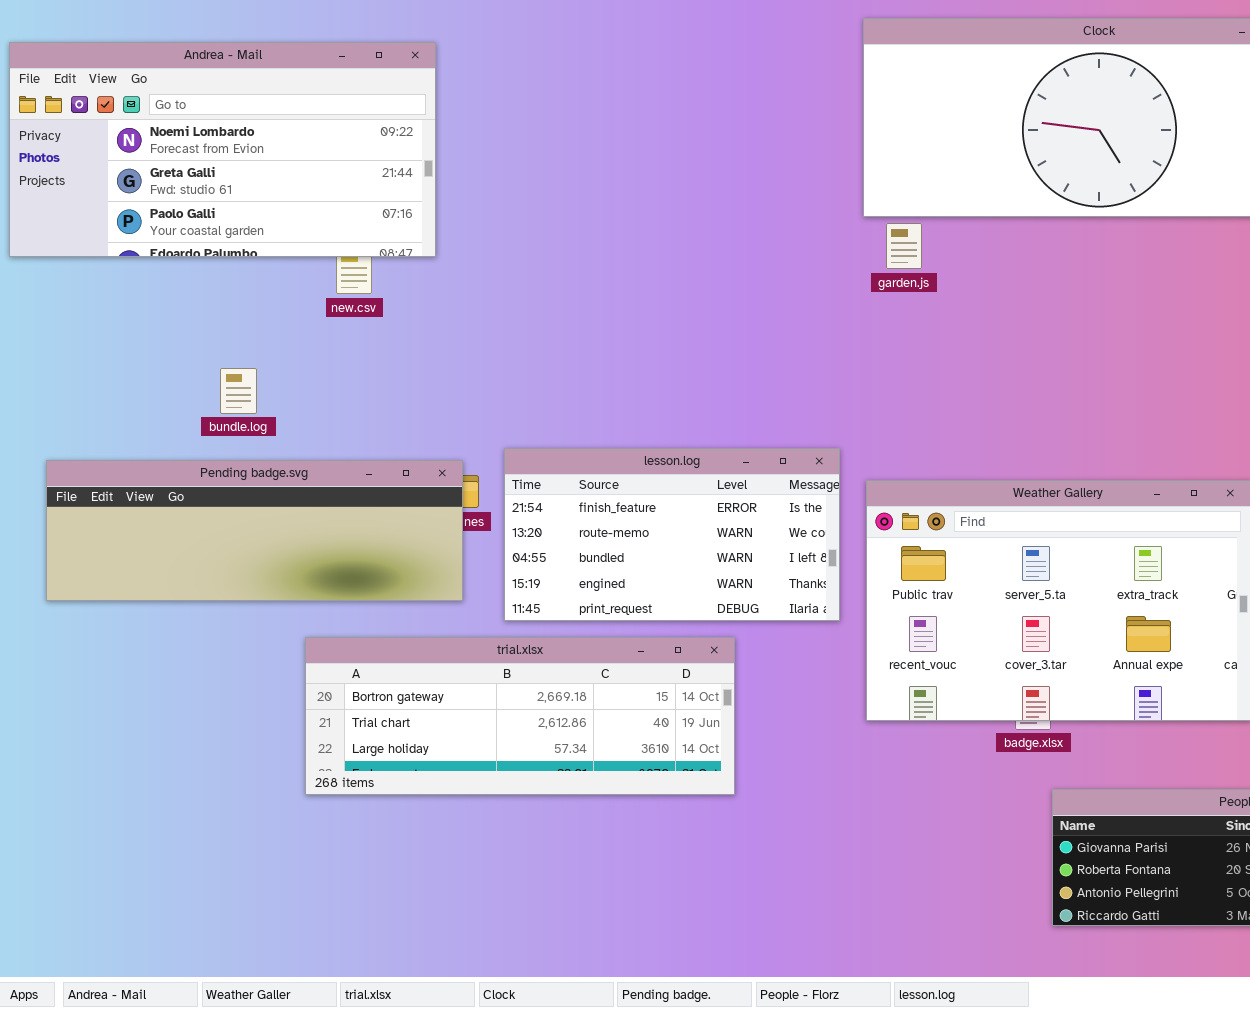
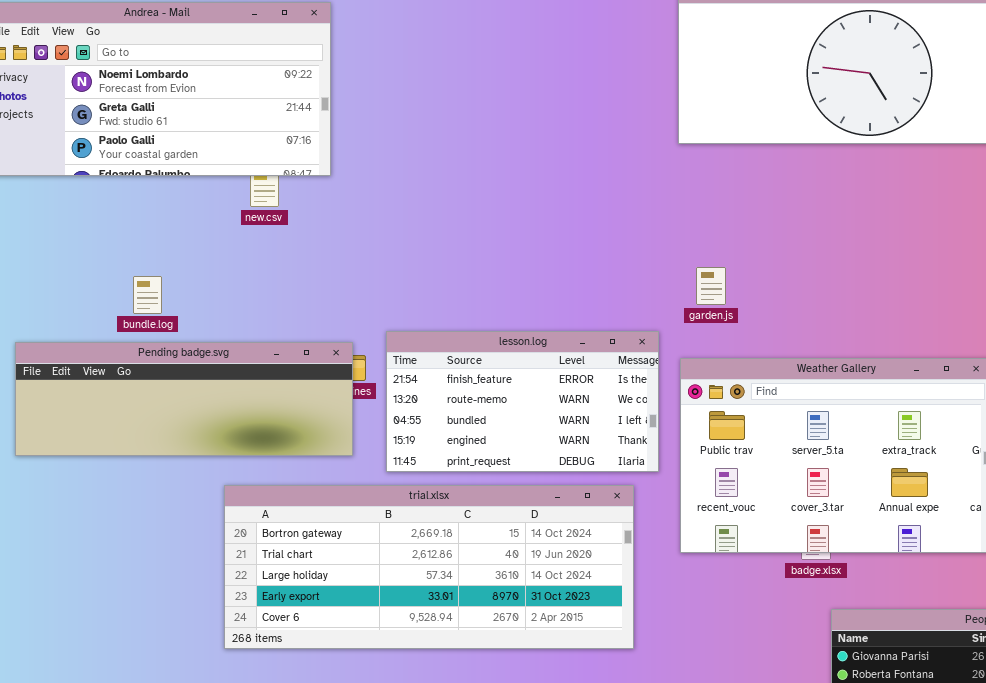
garden.js: [886,223,922,269] -> [696,267,726,305], moved
bundle.log: [220,368,257,414] -> [133,276,162,314], moved
trial.xlsx: [305,637,735,795] -> [224,485,634,649], resized

